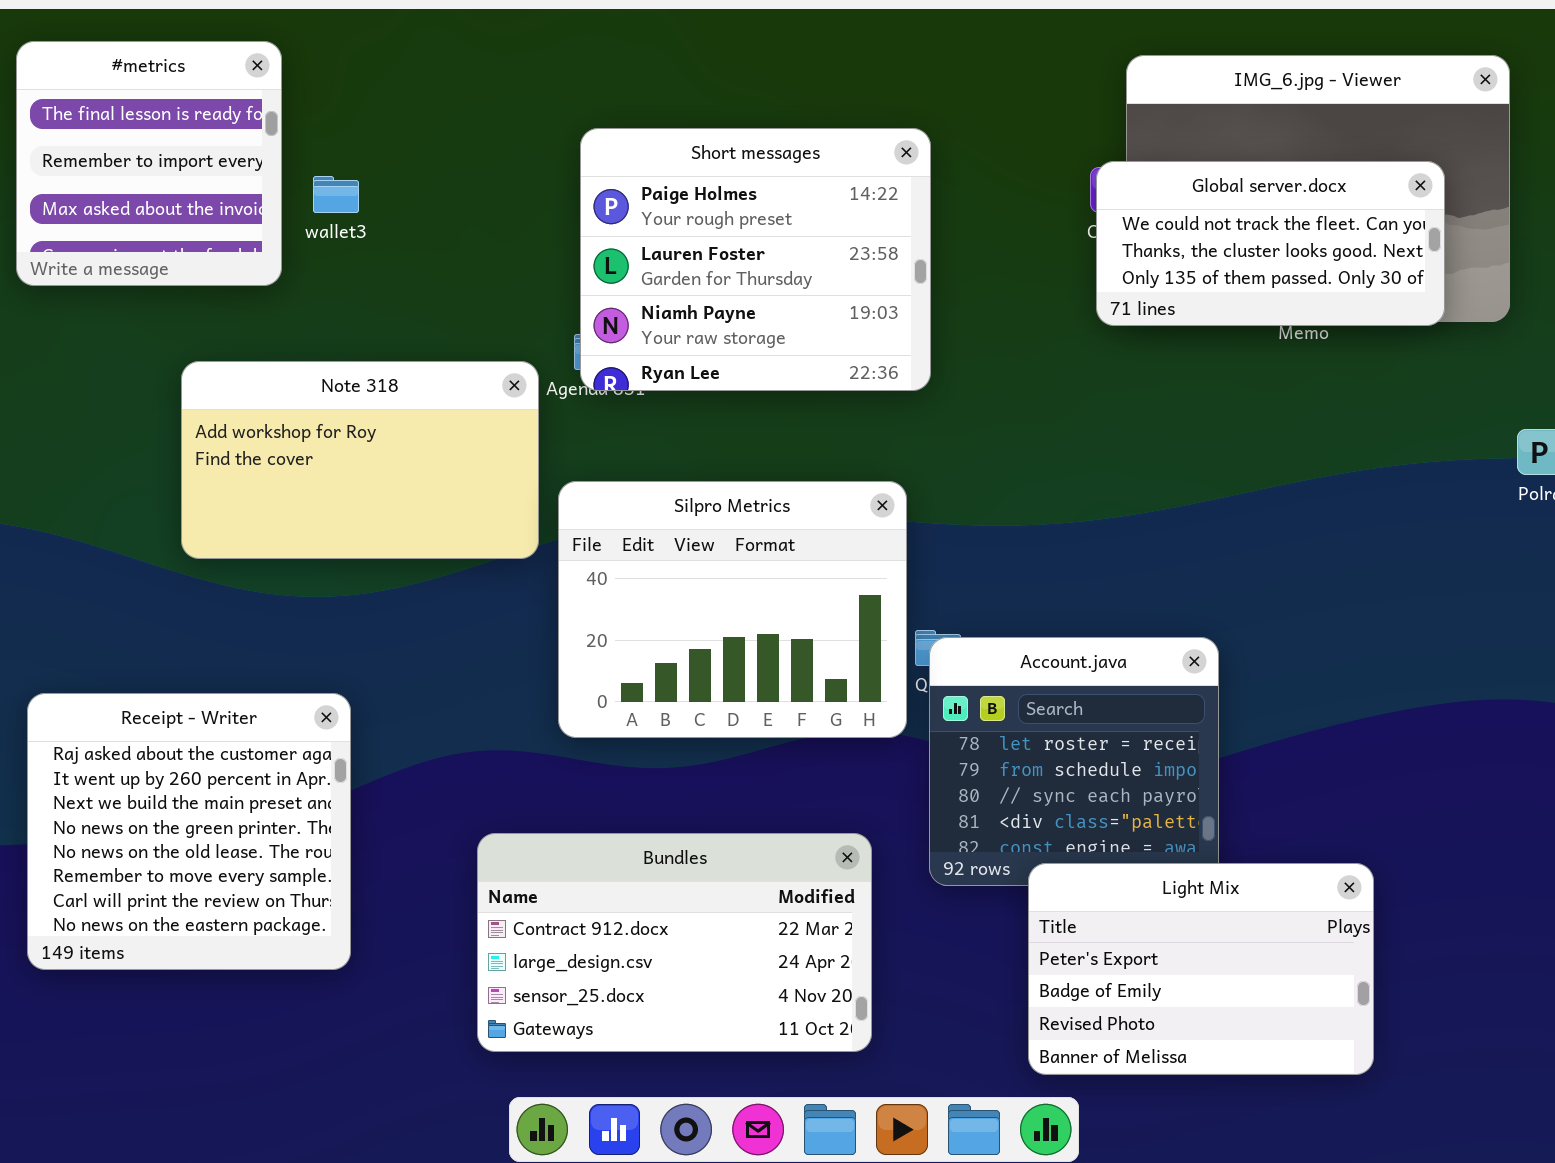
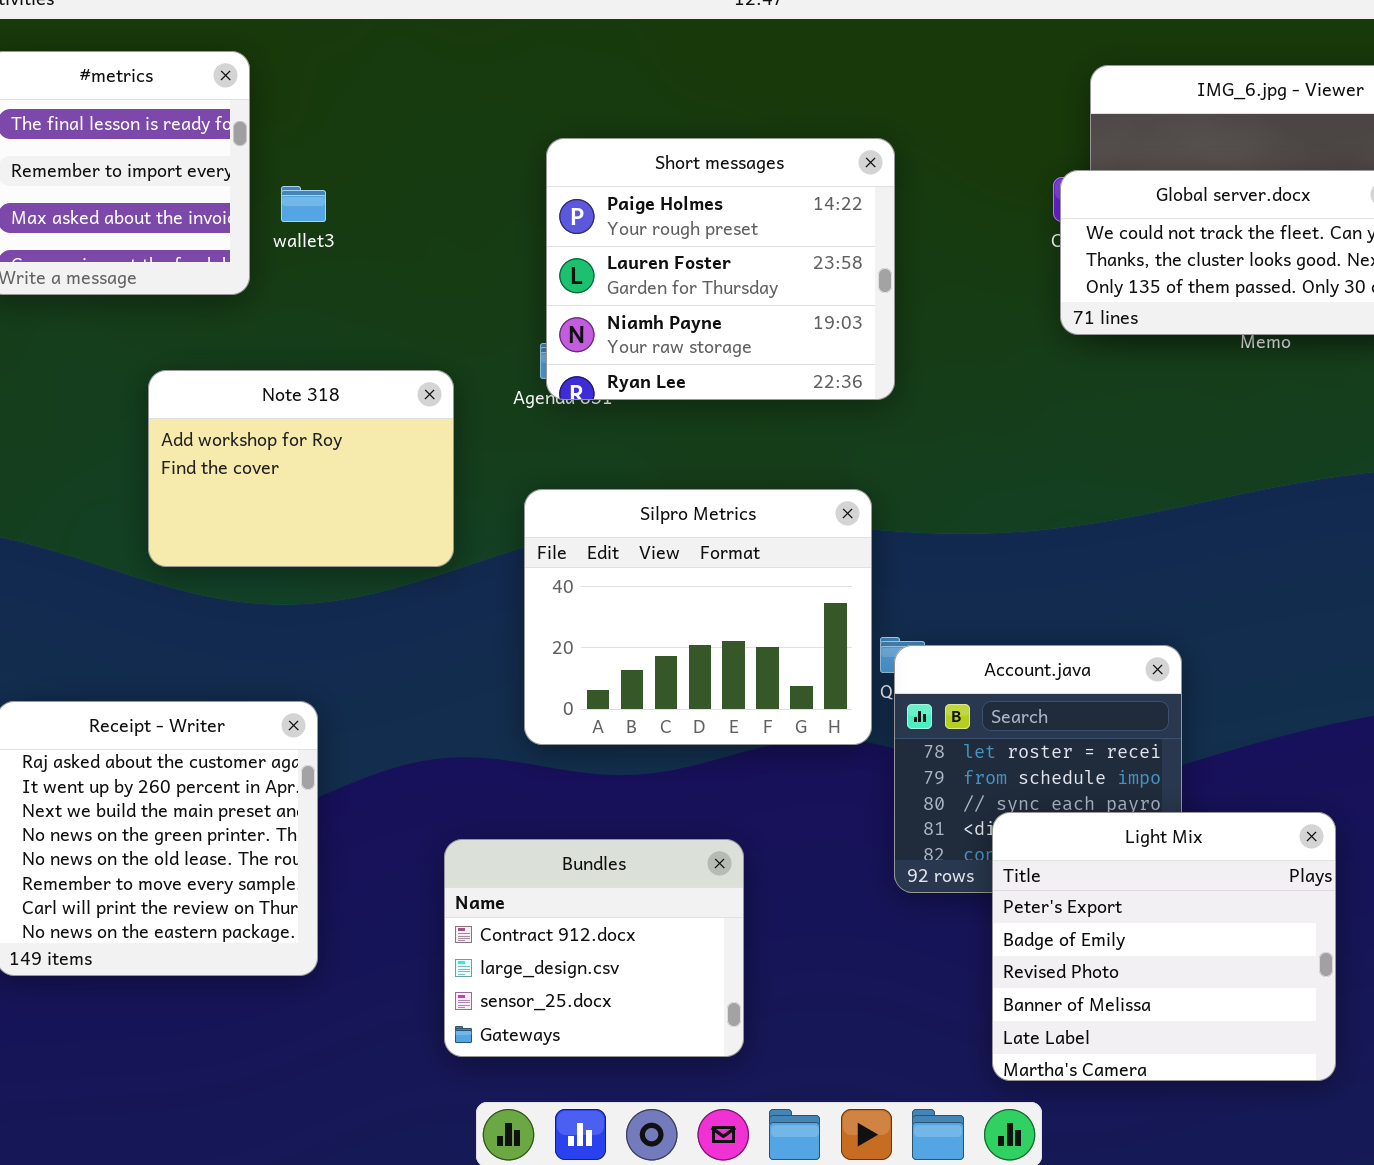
Note 318: [181,361,539,559] -> [148,370,454,567], resized
Bundles: [477,833,872,1052] -> [444,839,744,1057], resized
Light Mix: [1028,863,1374,1075] -> [992,812,1336,1081], resized

